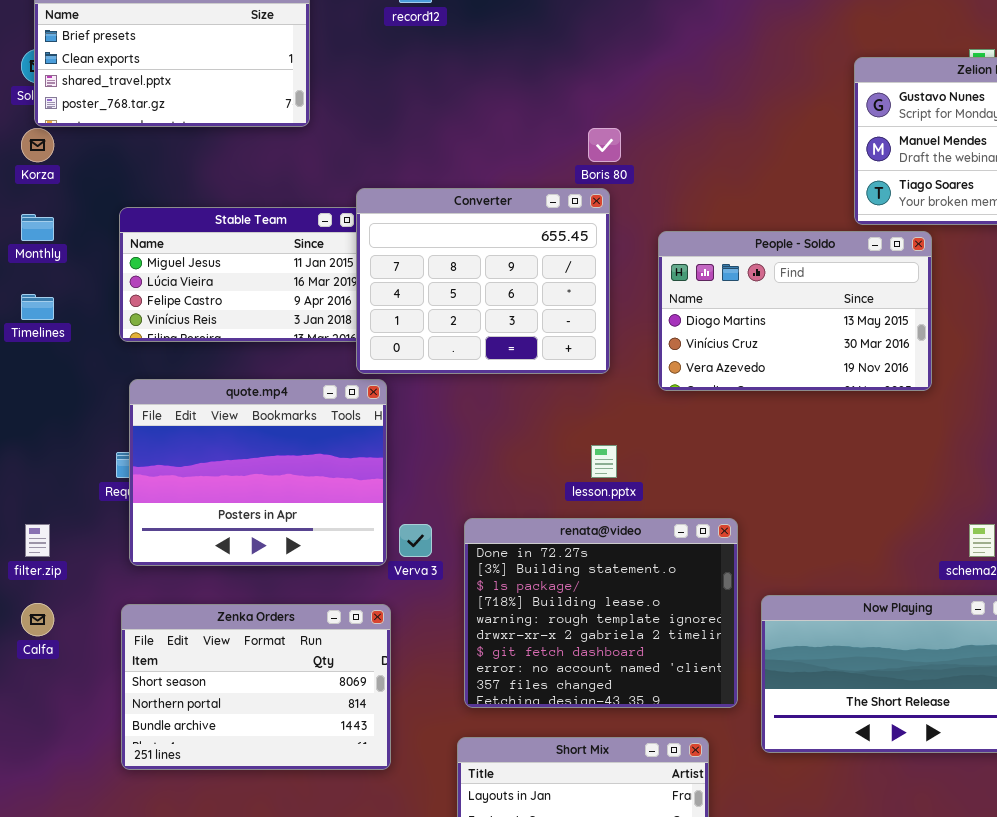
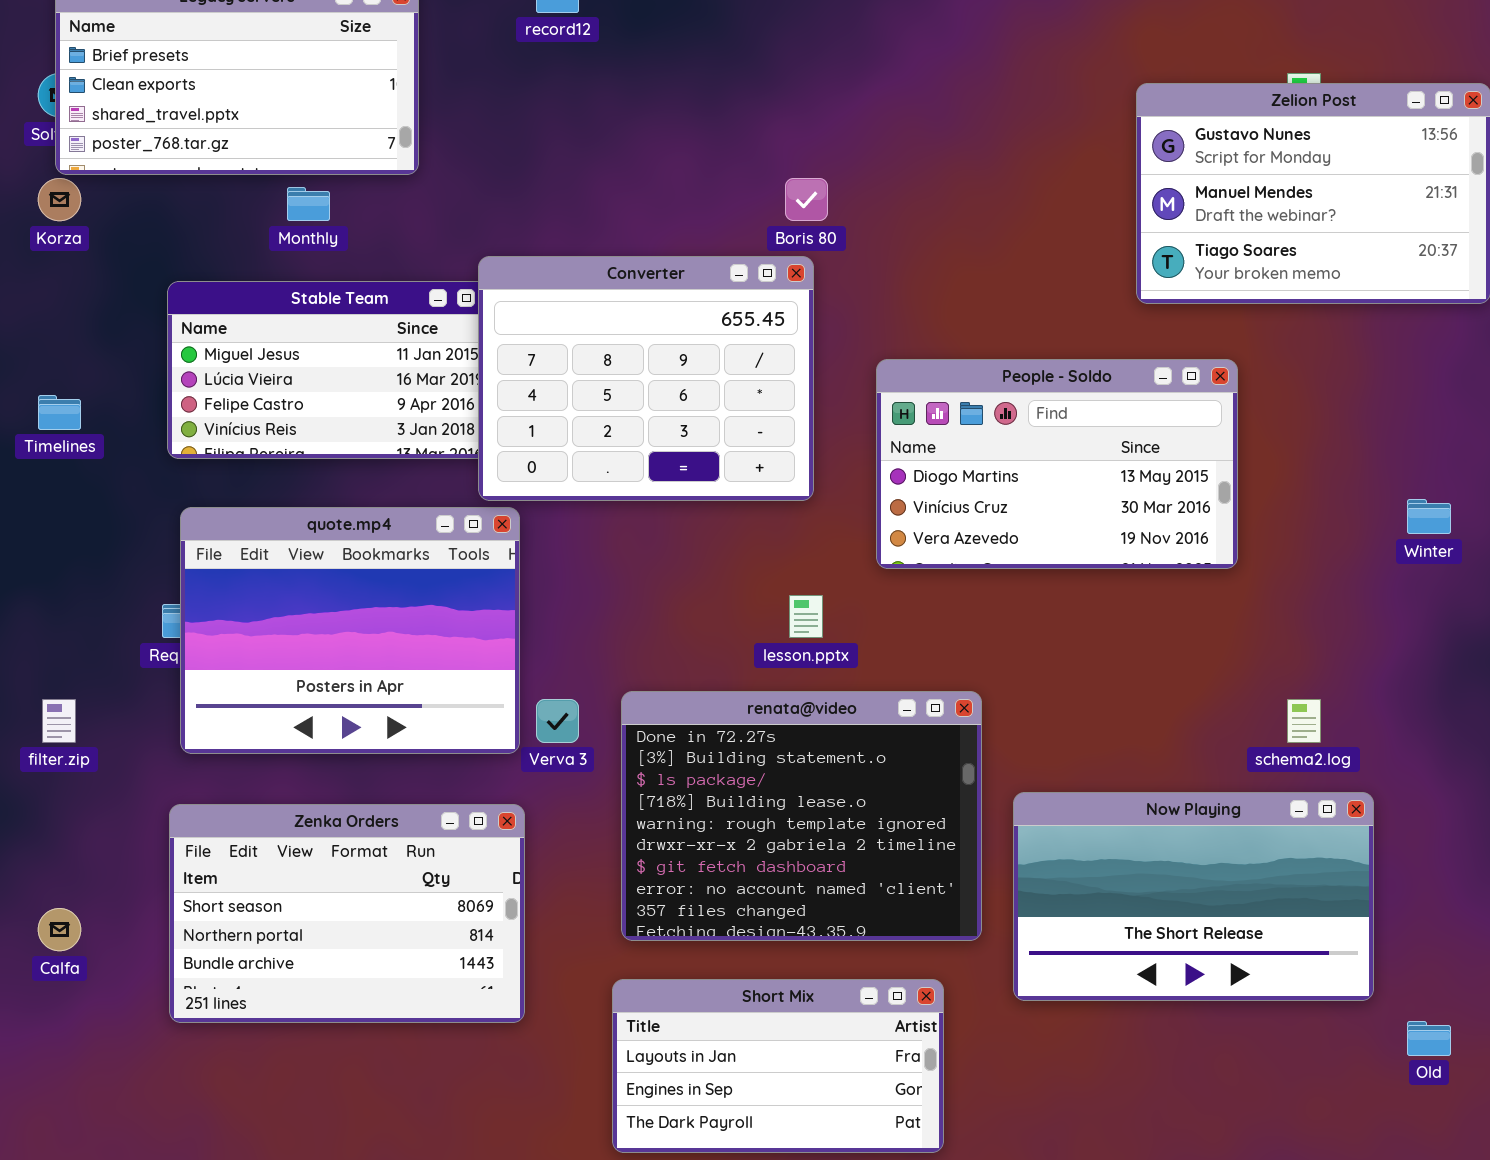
Monthly: [21,214,54,241] -> [287,187,330,221], moved
People - Soldo: [658,231,932,391] -> [876,359,1238,569], moved
Calfa: [21,603,54,636] -> [38,908,81,951], moved

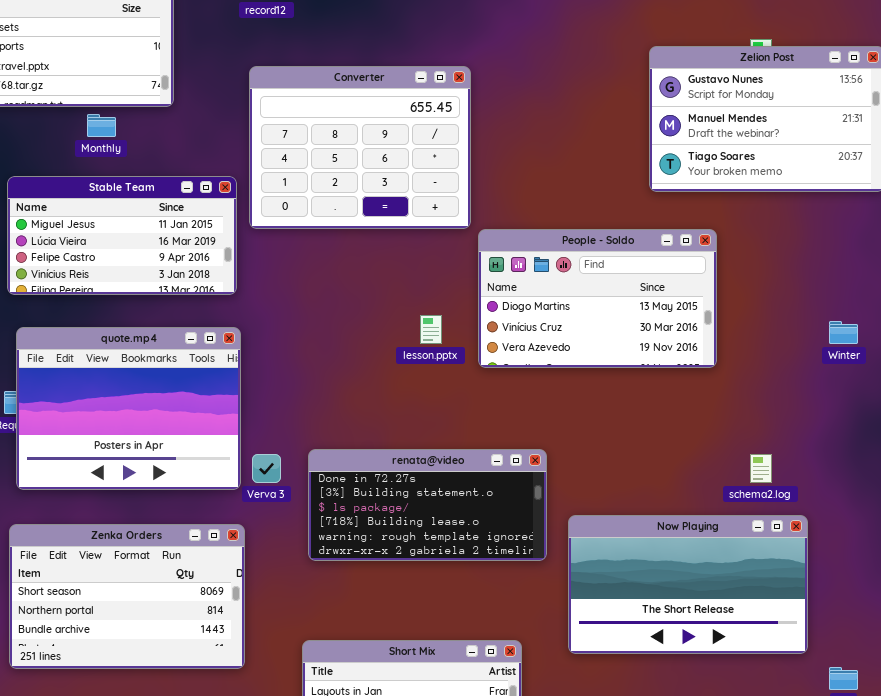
Converter: [478,256,814,501] -> [249,66,471,229], moved
lesson.pptx: [789,595,823,638] -> [420,315,442,344], moved
renata@video: [621,691,982,941] -> [308,449,547,561], resized

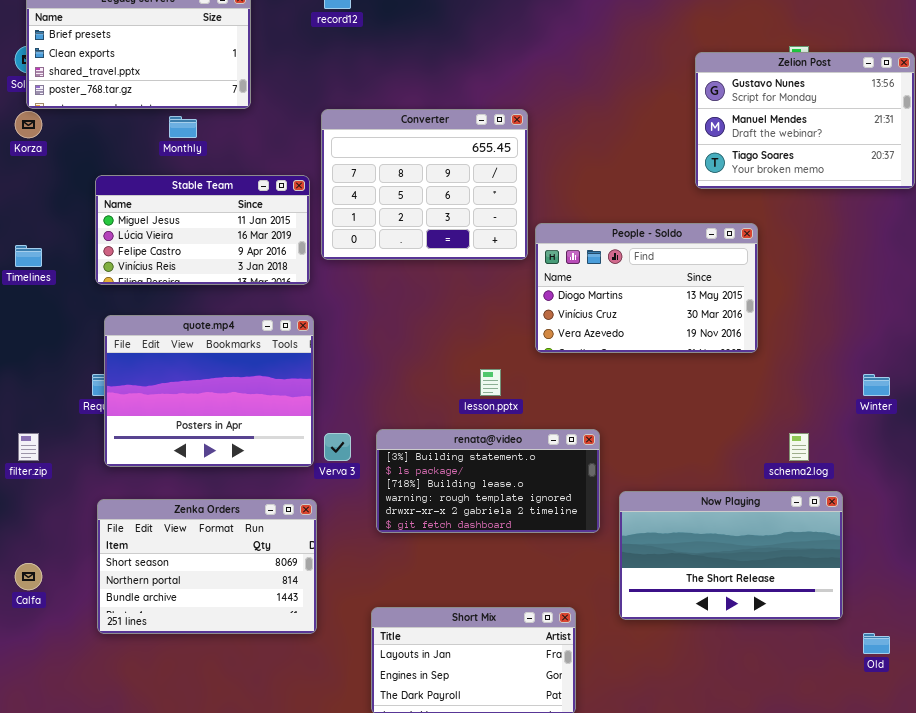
Converter: [249,66,471,229] -> [321,109,528,260], moved
lesson.pptx: [420,315,442,344] -> [480,369,501,396], moved
Winter: [829,321,858,344] -> [863,374,890,396], moved
renata@video: [308,449,547,561] -> [376,429,600,533], scrolled down 1 row

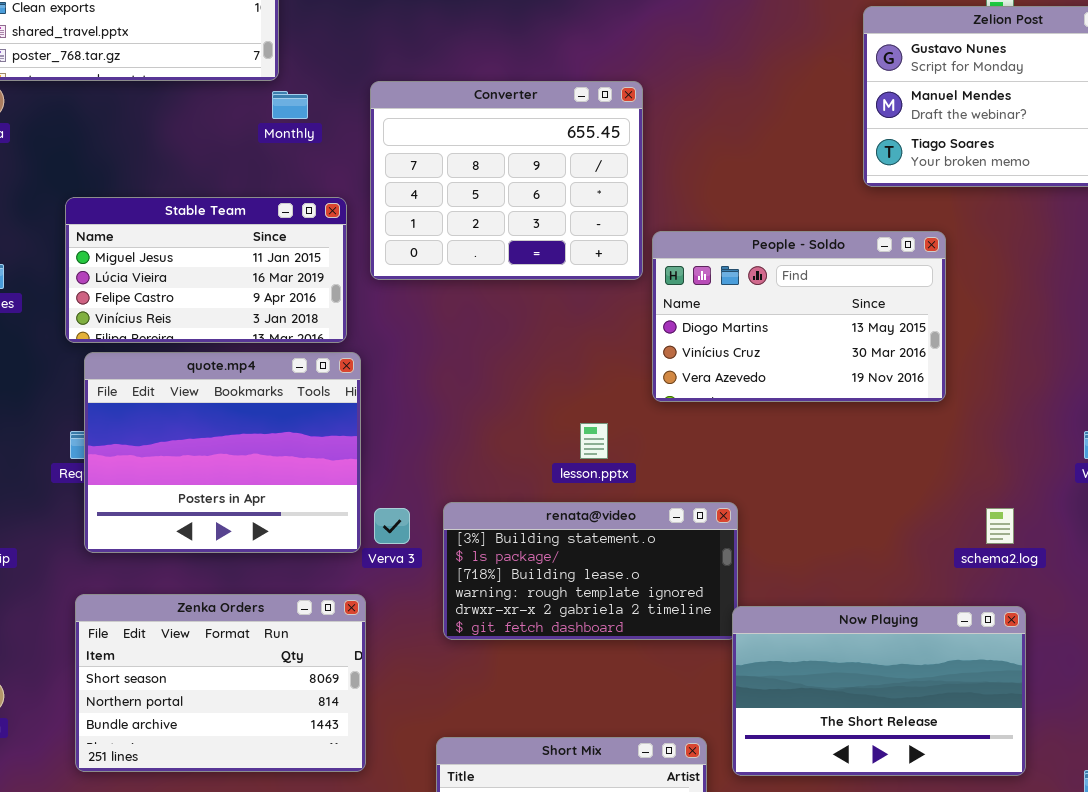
Monthly: [169,116,197,138] -> [272,91,308,119], moved
Stable Team: [95,175,310,285] -> [65,197,347,343], moved
Now Playing: [619,491,843,620] -> [732,606,1026,776], moved

